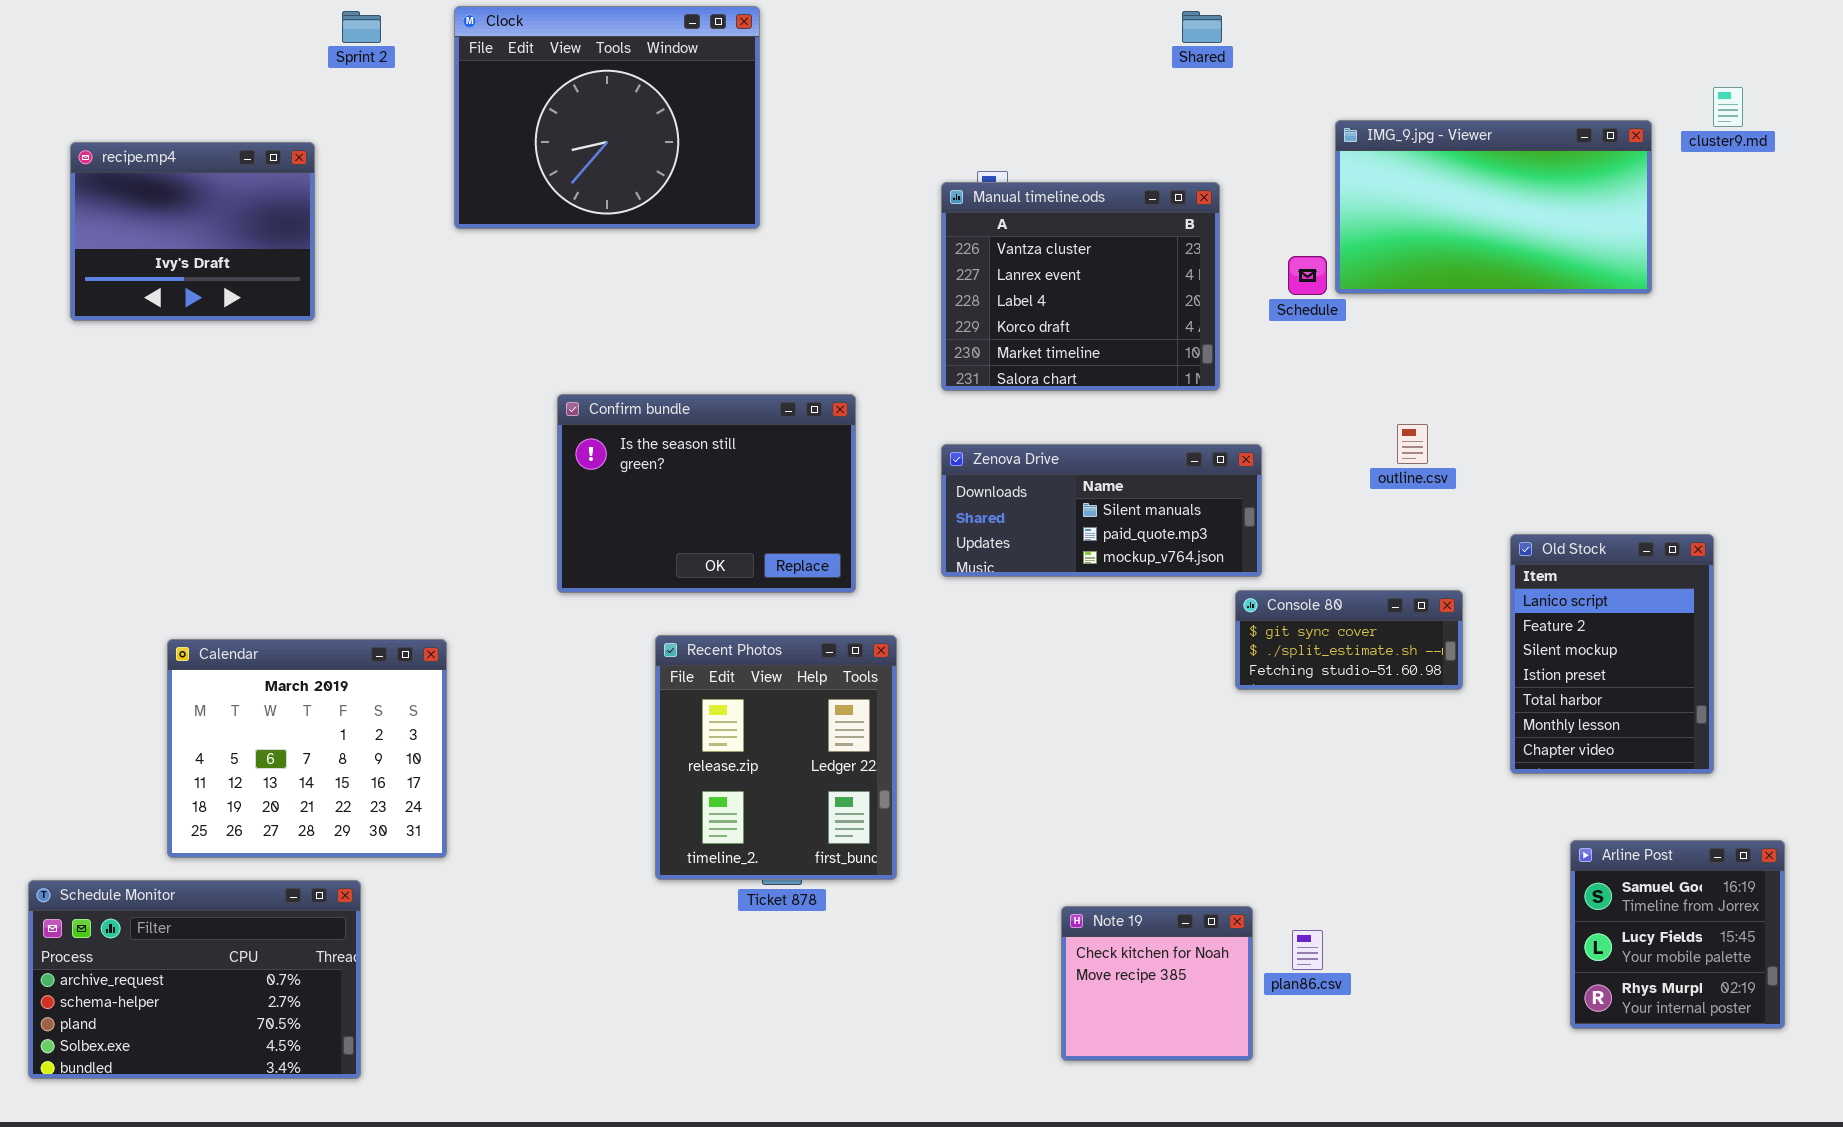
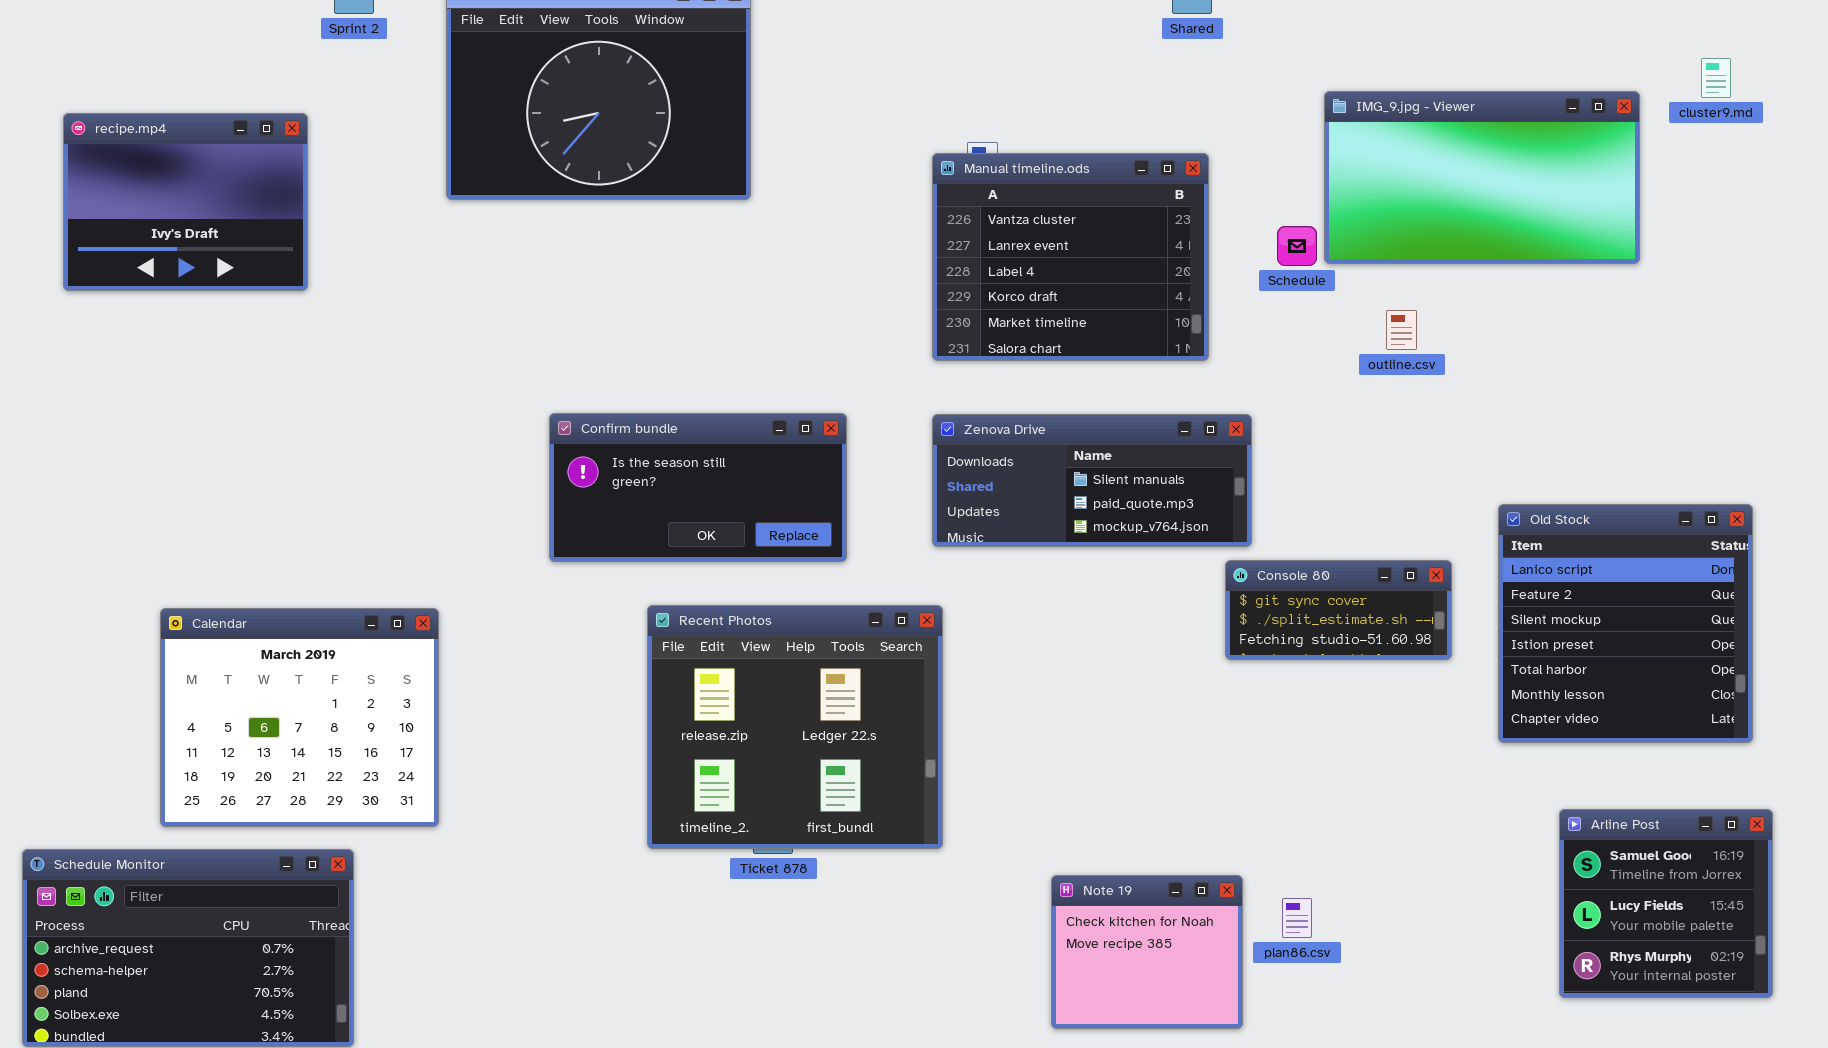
Confirm bundle: [557,394,856,593] -> [549,413,847,562], resized
outline.csv: [1397,424,1428,464] -> [1386,310,1417,350], moved
Old Stock: [1510,534,1714,774] -> [1498,504,1753,743], resized
Recent Photos: [655,635,897,880] -> [647,605,943,849], resized

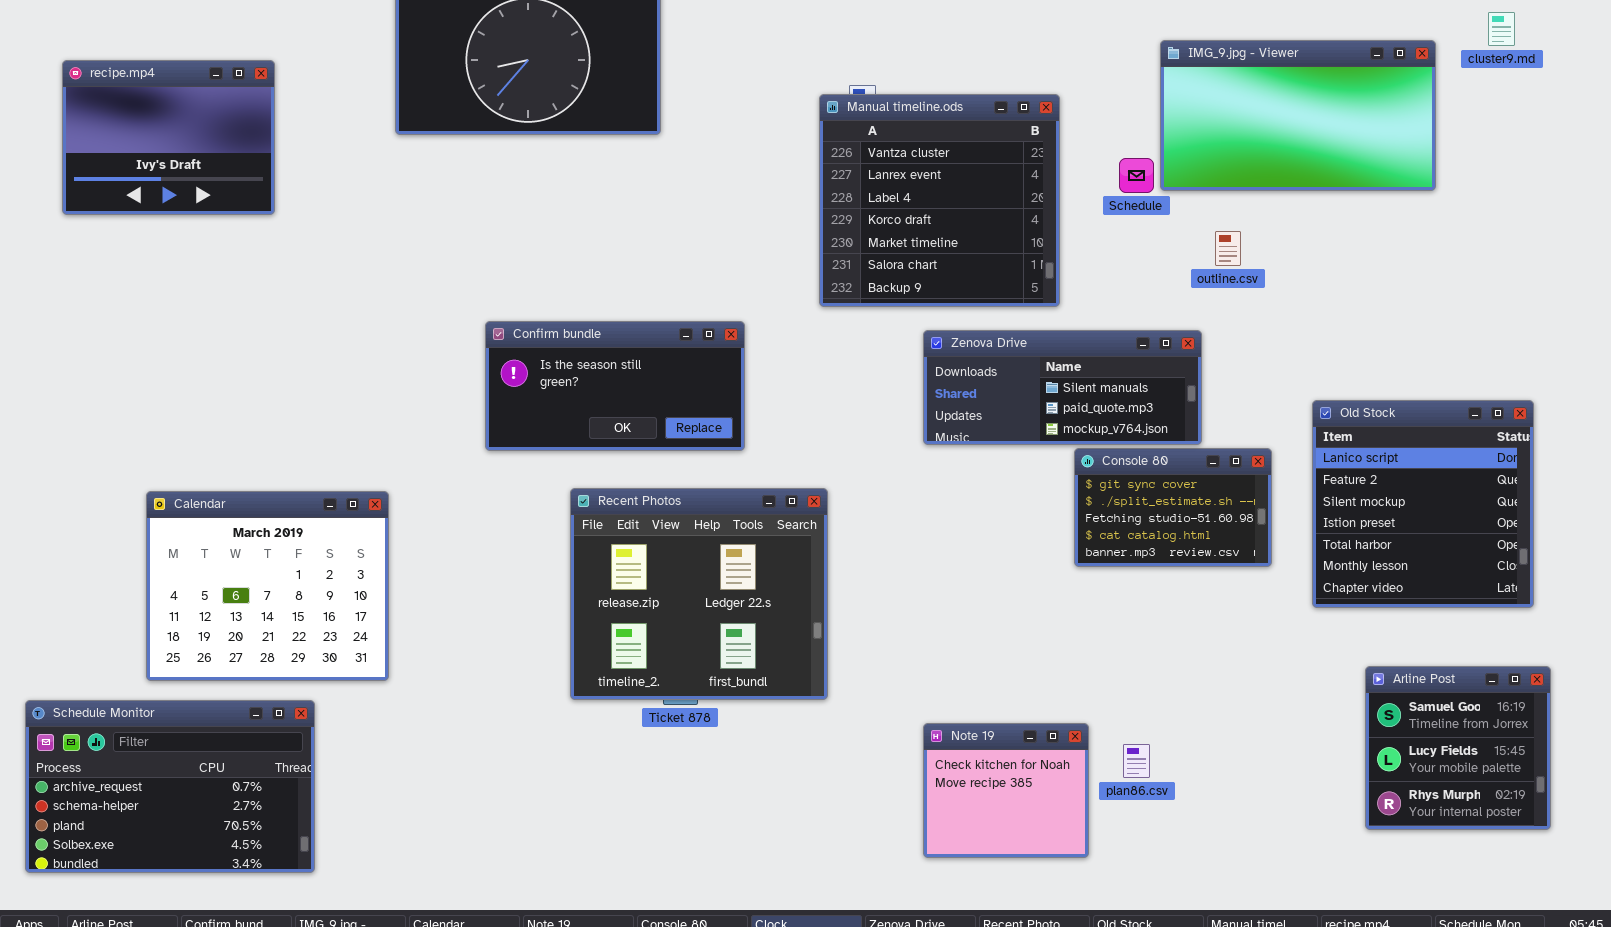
Manual timeline.ods: [932,153,1209,361] -> [819,94,1060,307], resized
Zenova Drive: [932,414,1252,547] -> [923,330,1202,445], moved
Console 80: [1225,560,1452,660] -> [1074,448,1272,567], resized

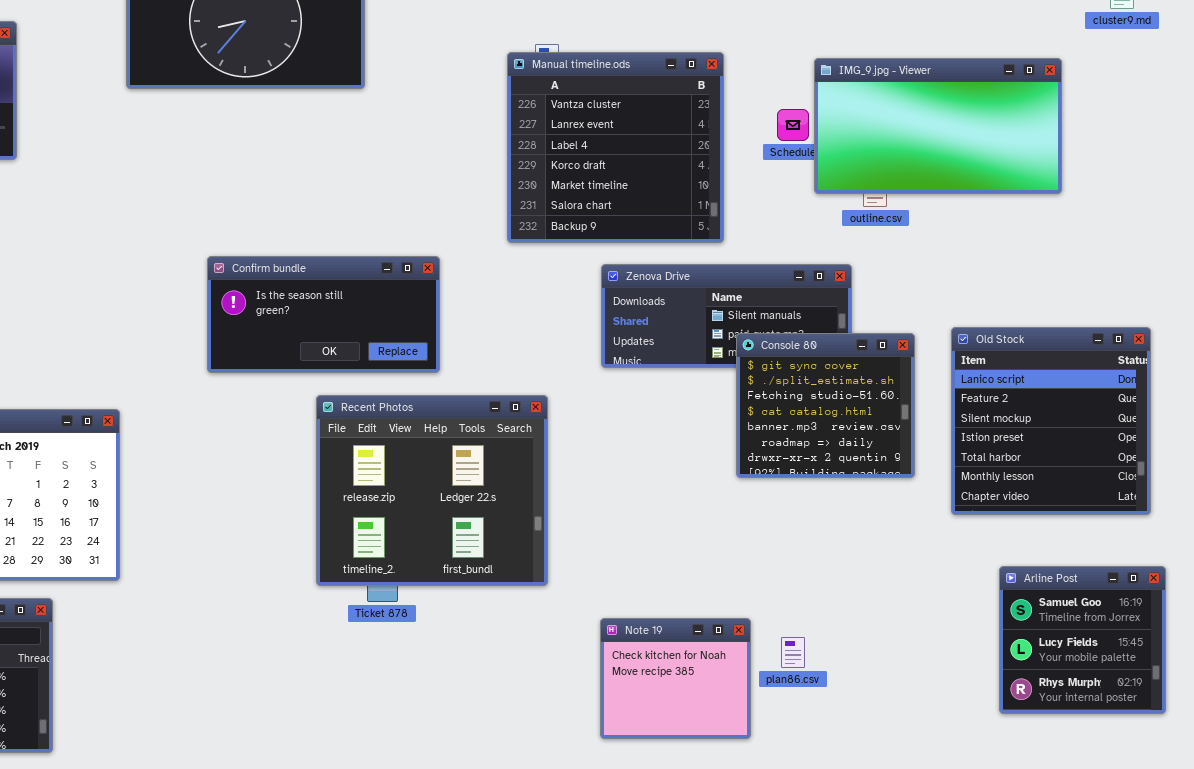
IMG_9.jpg - Viewer: [1160,40,1436,191] -> [814,58,1062,194], moved
Console 80: [1074,448,1272,567] -> [736,333,915,478], resized
Recent Photos: [570,488,828,700] -> [316,395,548,586], moved

